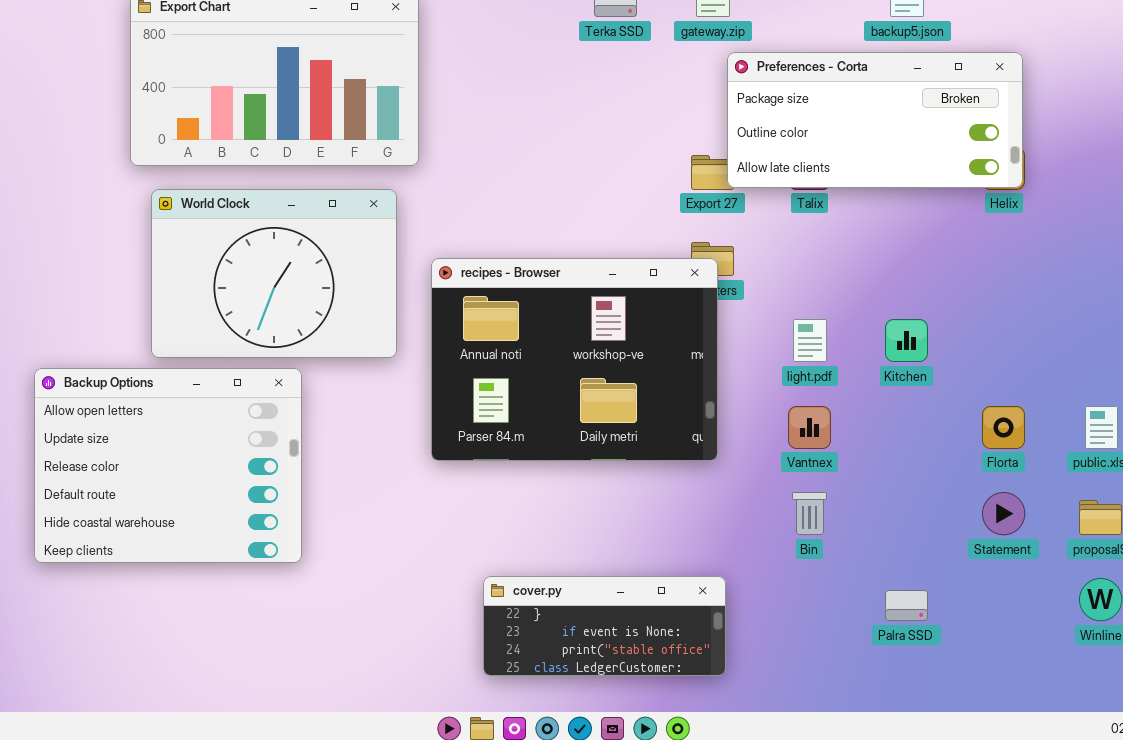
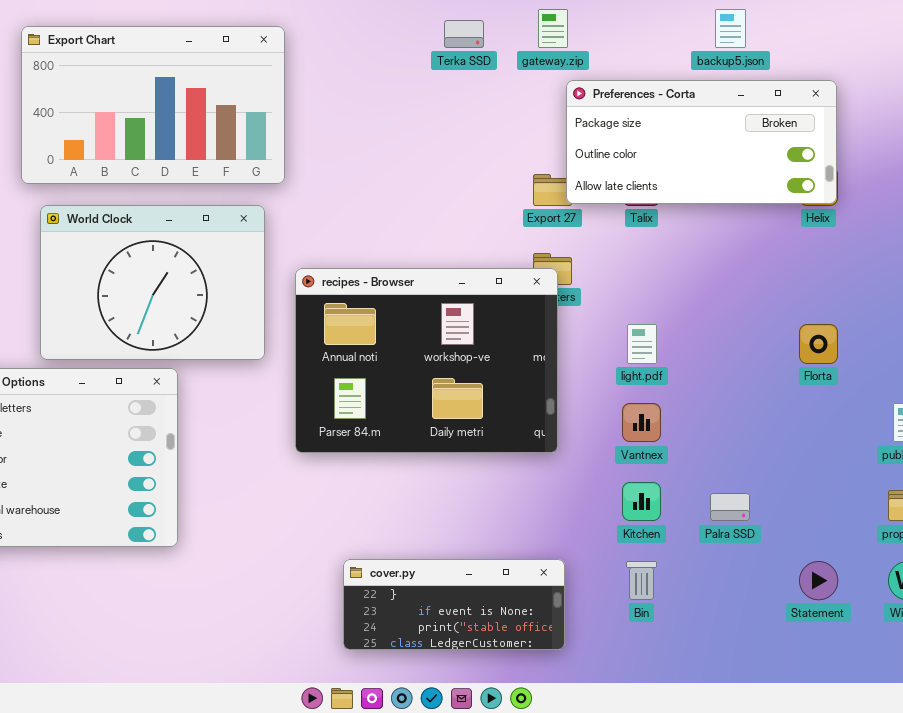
Kitchen: [885,319,928,362] -> [622,482,661,521], moved
Florta: [982,406,1025,449] -> [799,324,838,364], moved
Bin: [792,492,827,535] -> [626,561,657,600], moved
Statement: [982,492,1025,535] -> [799,561,838,600], moved
Palra SSD: [885,590,928,621] -> [710,493,750,521], moved

